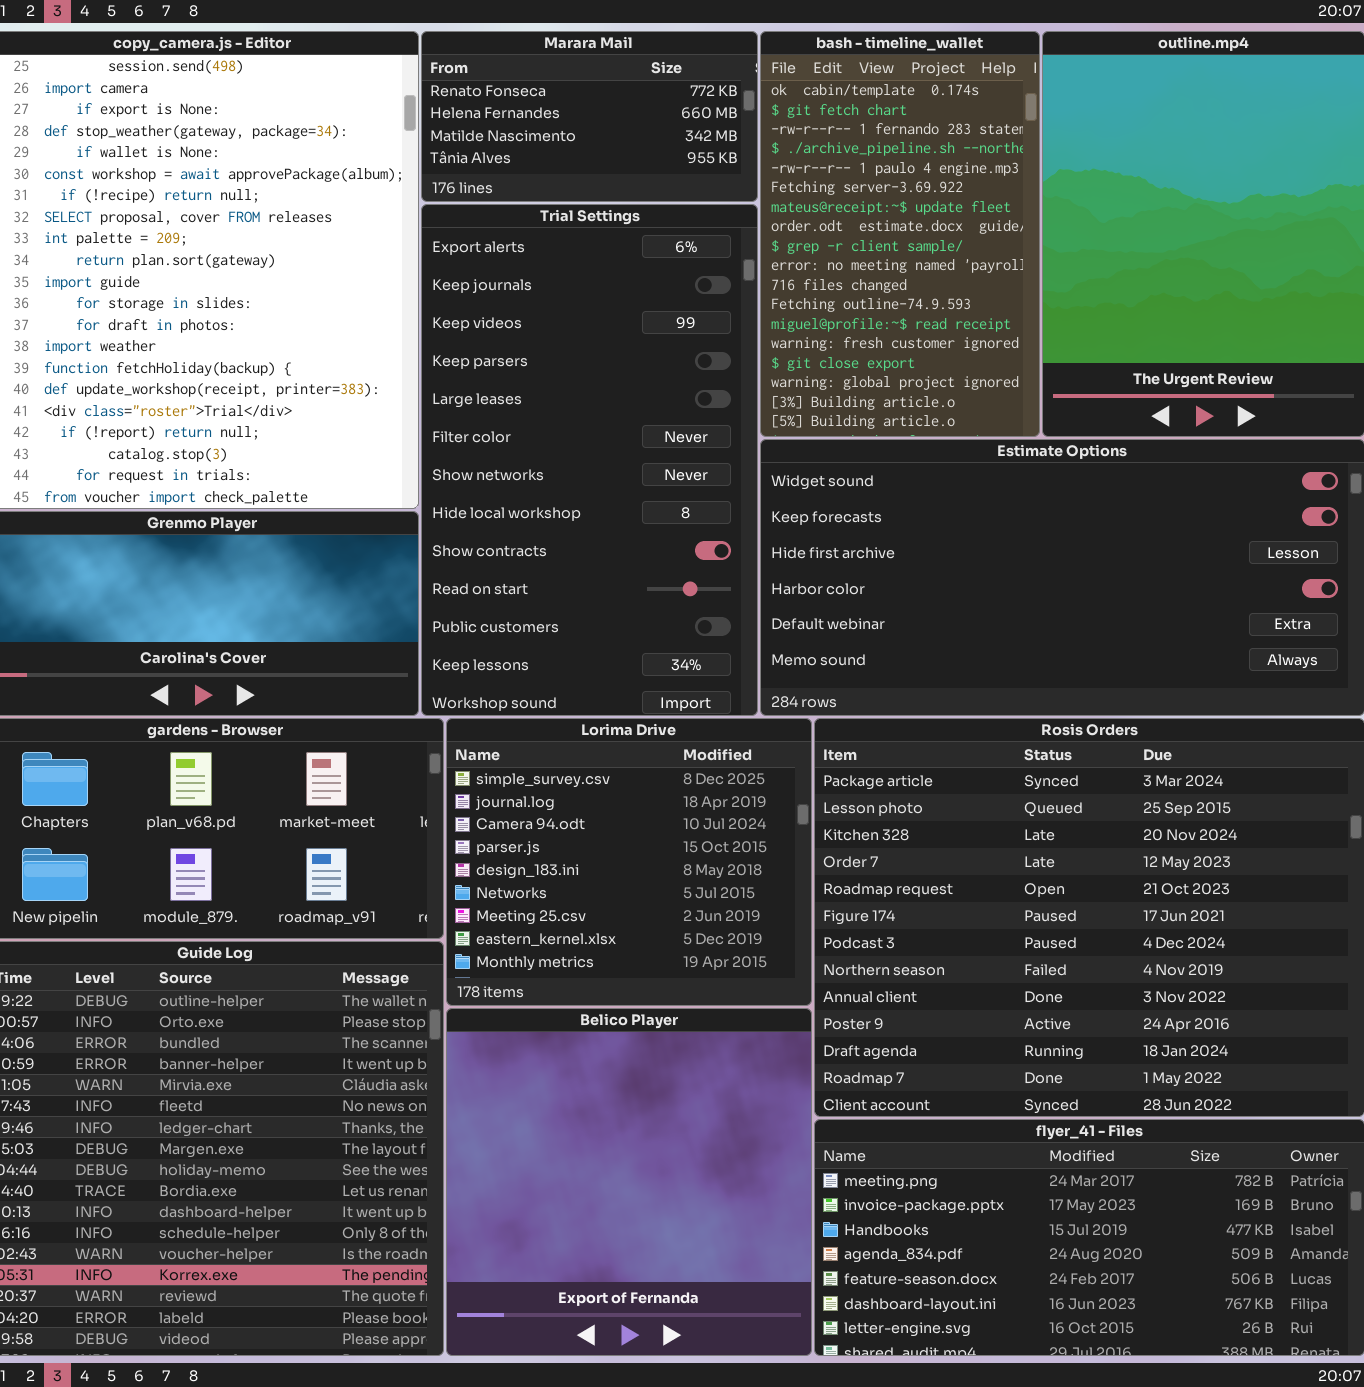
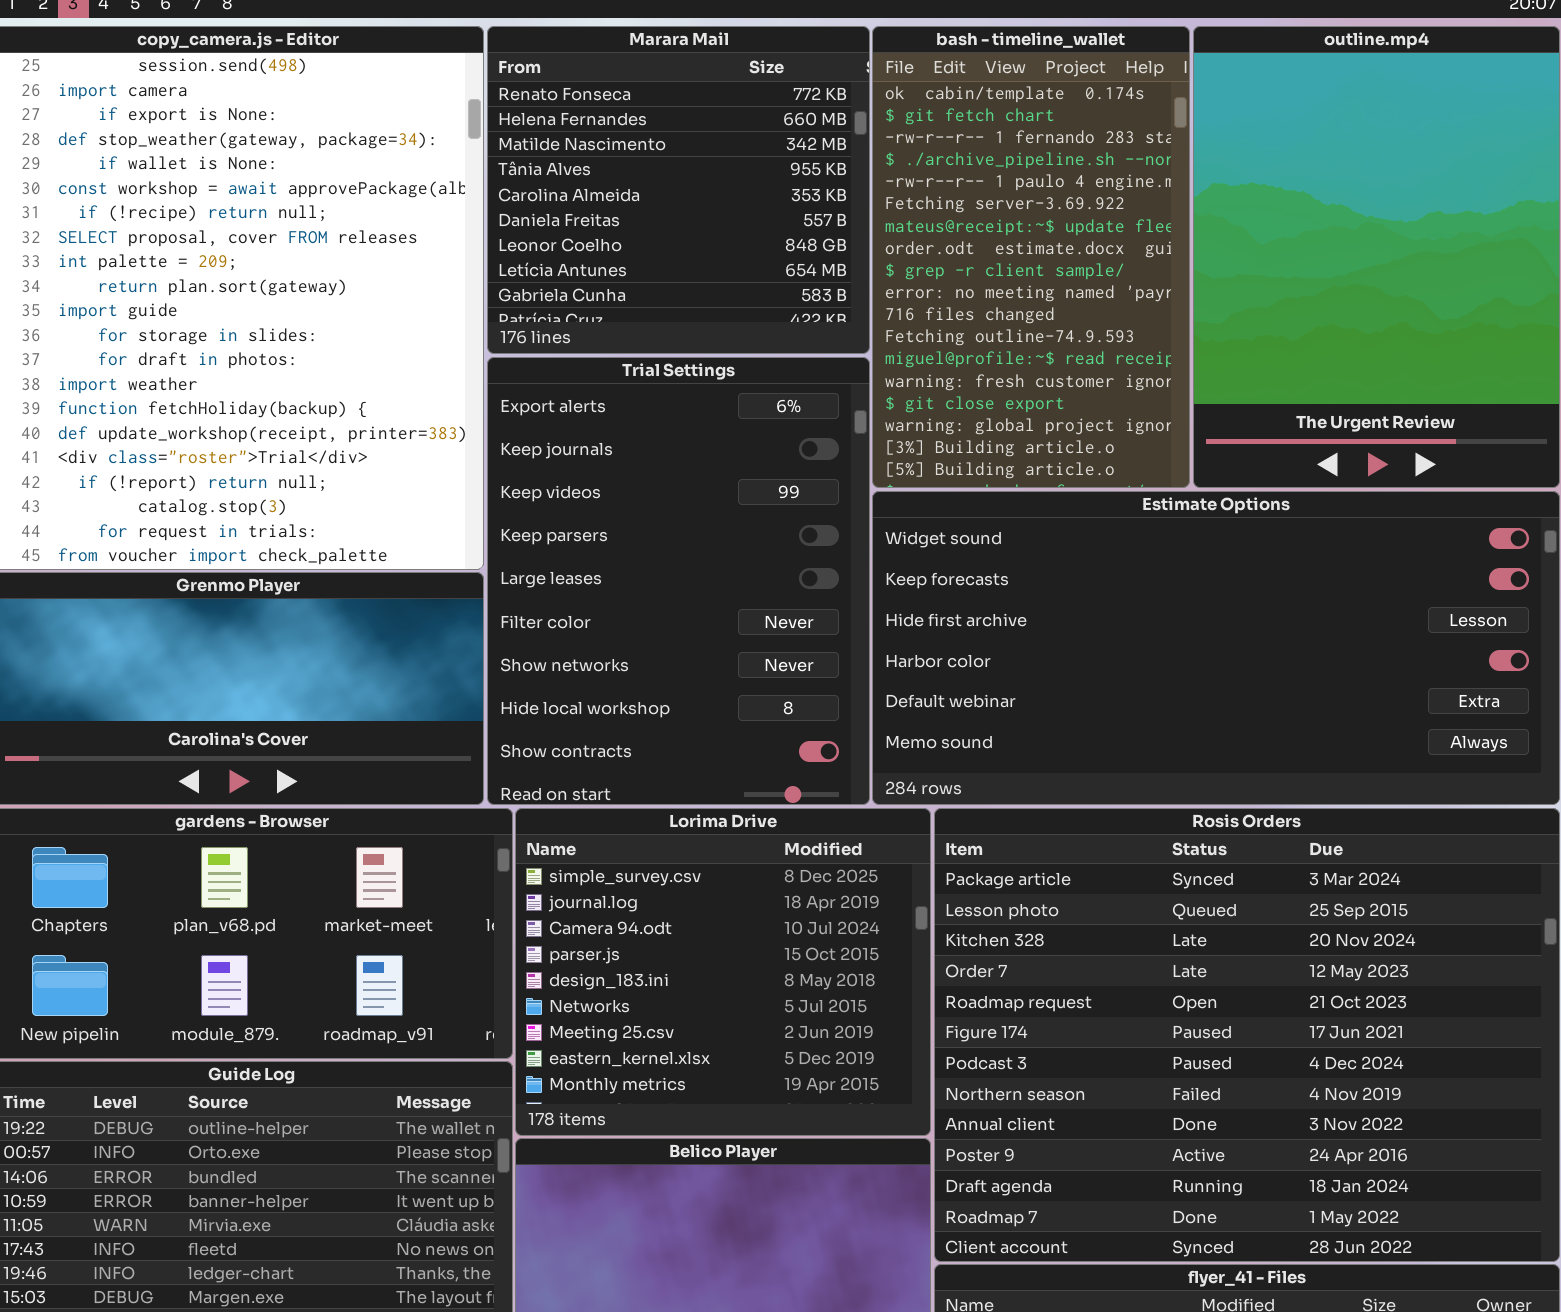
Marara Mail: [421,31,758,202] -> [487,26,870,354], resized
Trial Settings: [421,204,758,716] -> [487,357,870,805], resized

